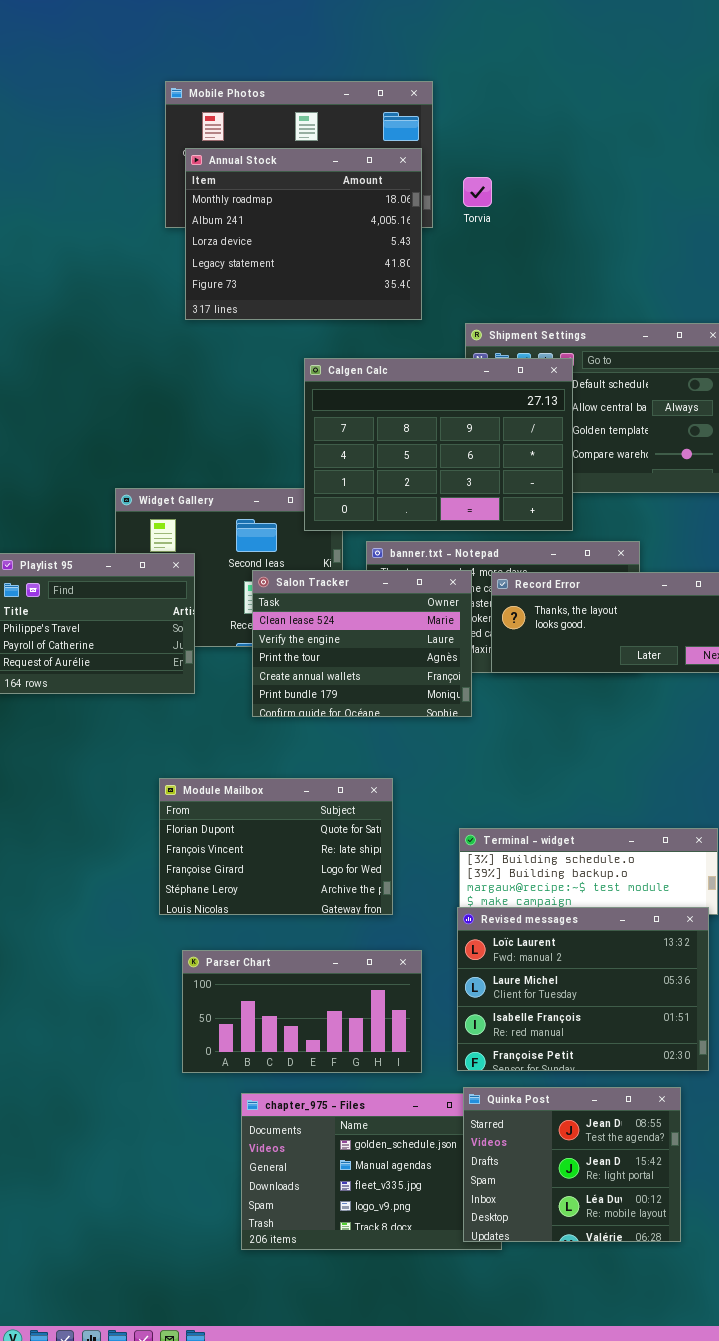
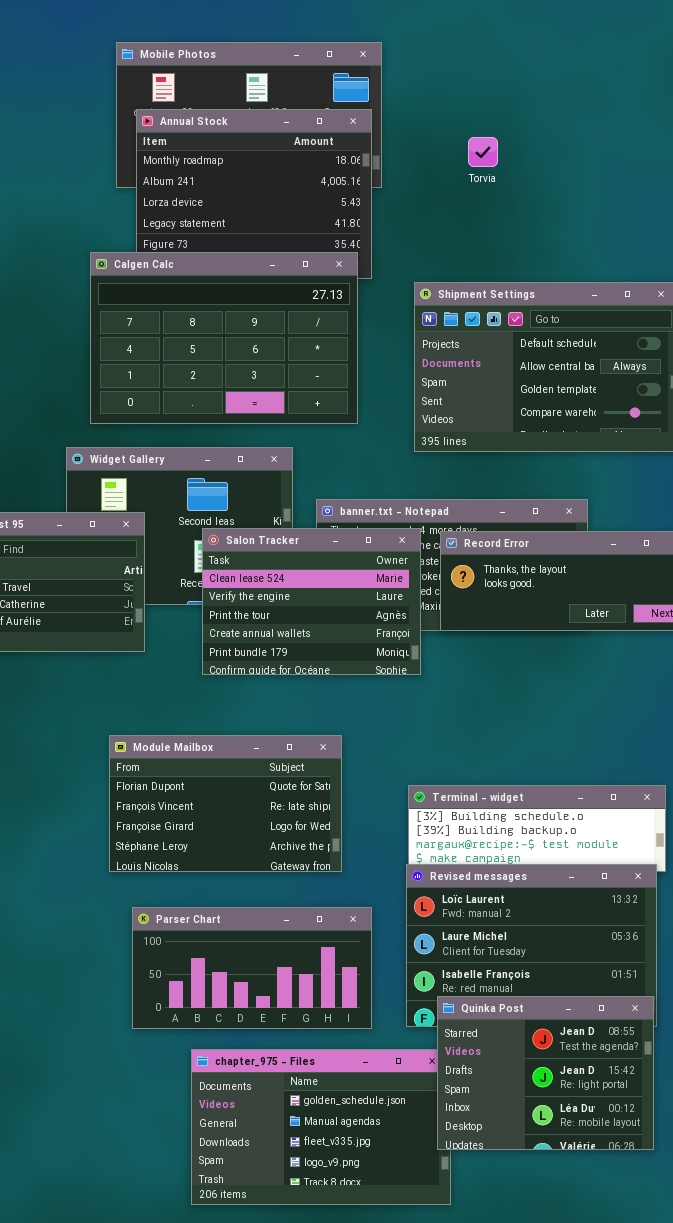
Torvia: [463,177,492,207] -> [468,137,498,167], moved
Calgen Calc: [304,358,573,531] -> [90,252,358,424], moved
Quinka Post: [463,1087,681,1242] -> [437,996,654,1150], moved

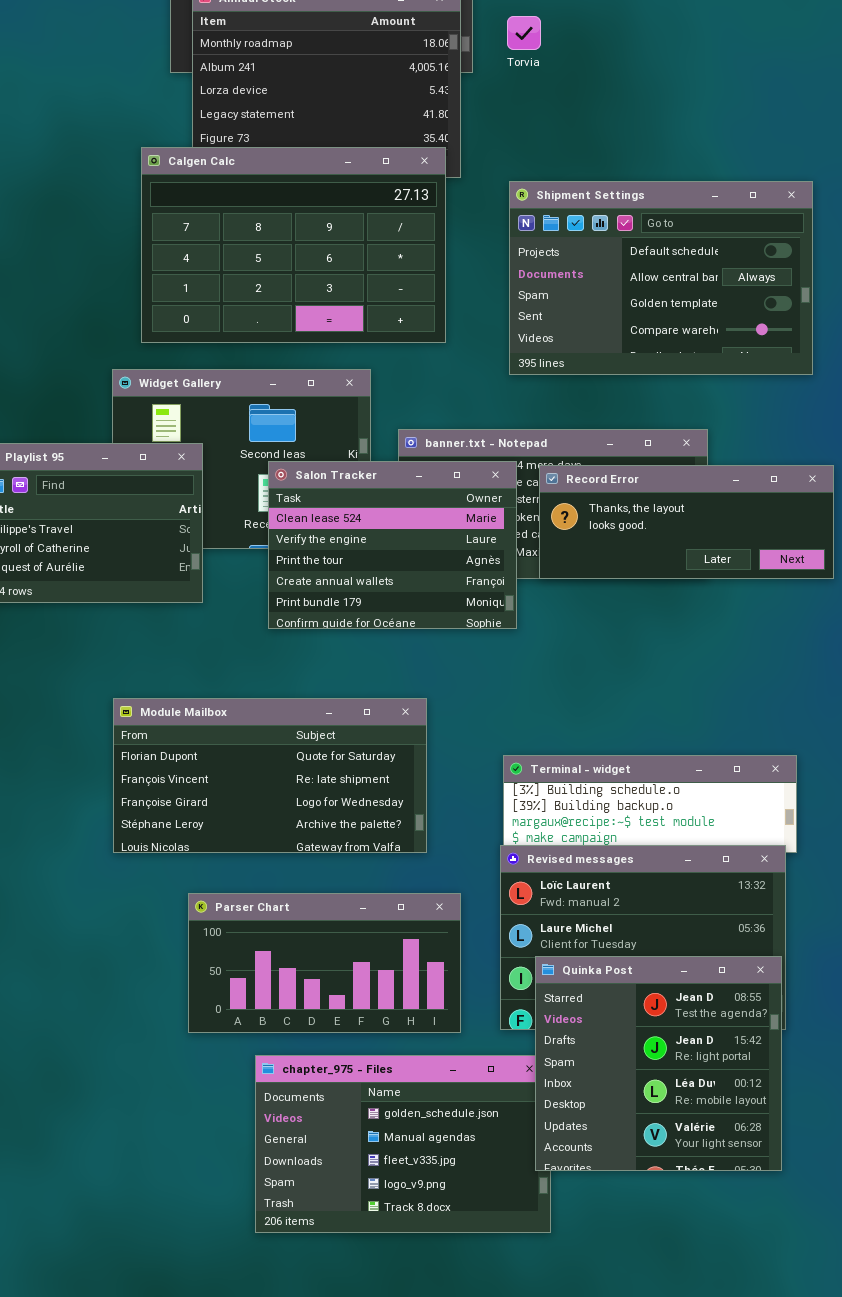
Torvia: [468,137,498,167] -> [507,16,541,50], moved
Module Mailbox: [109,735,342,872] -> [113,698,427,853], resized
Quinka Post: [437,996,654,1150] -> [535,956,782,1171], resized

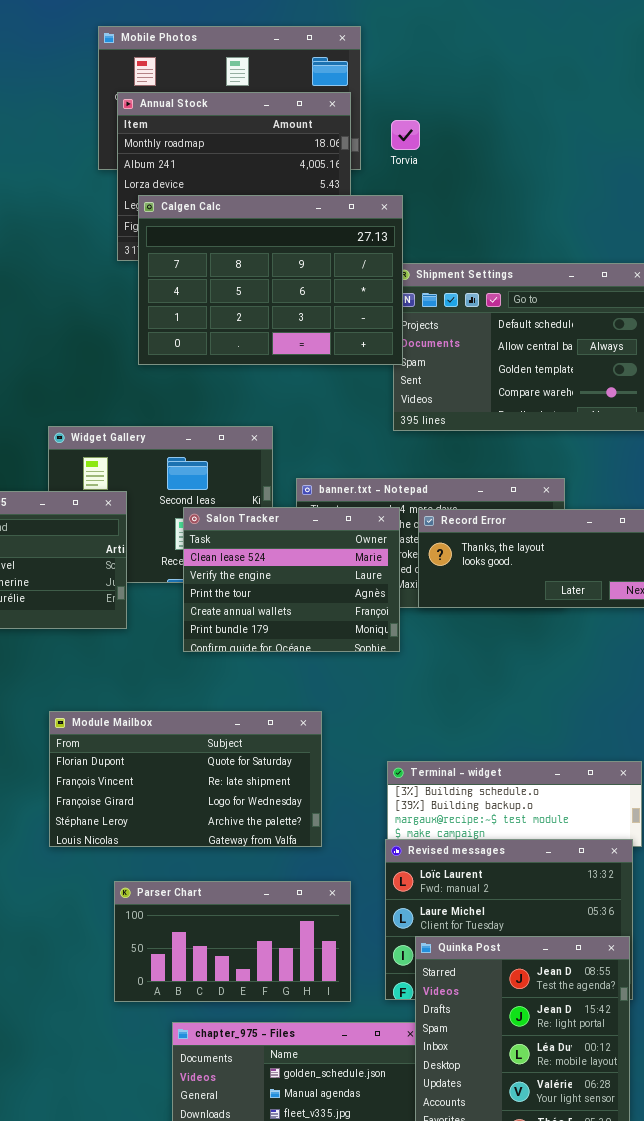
Calgen Calc: [141,147,446,343] -> [138,195,403,365], moved

